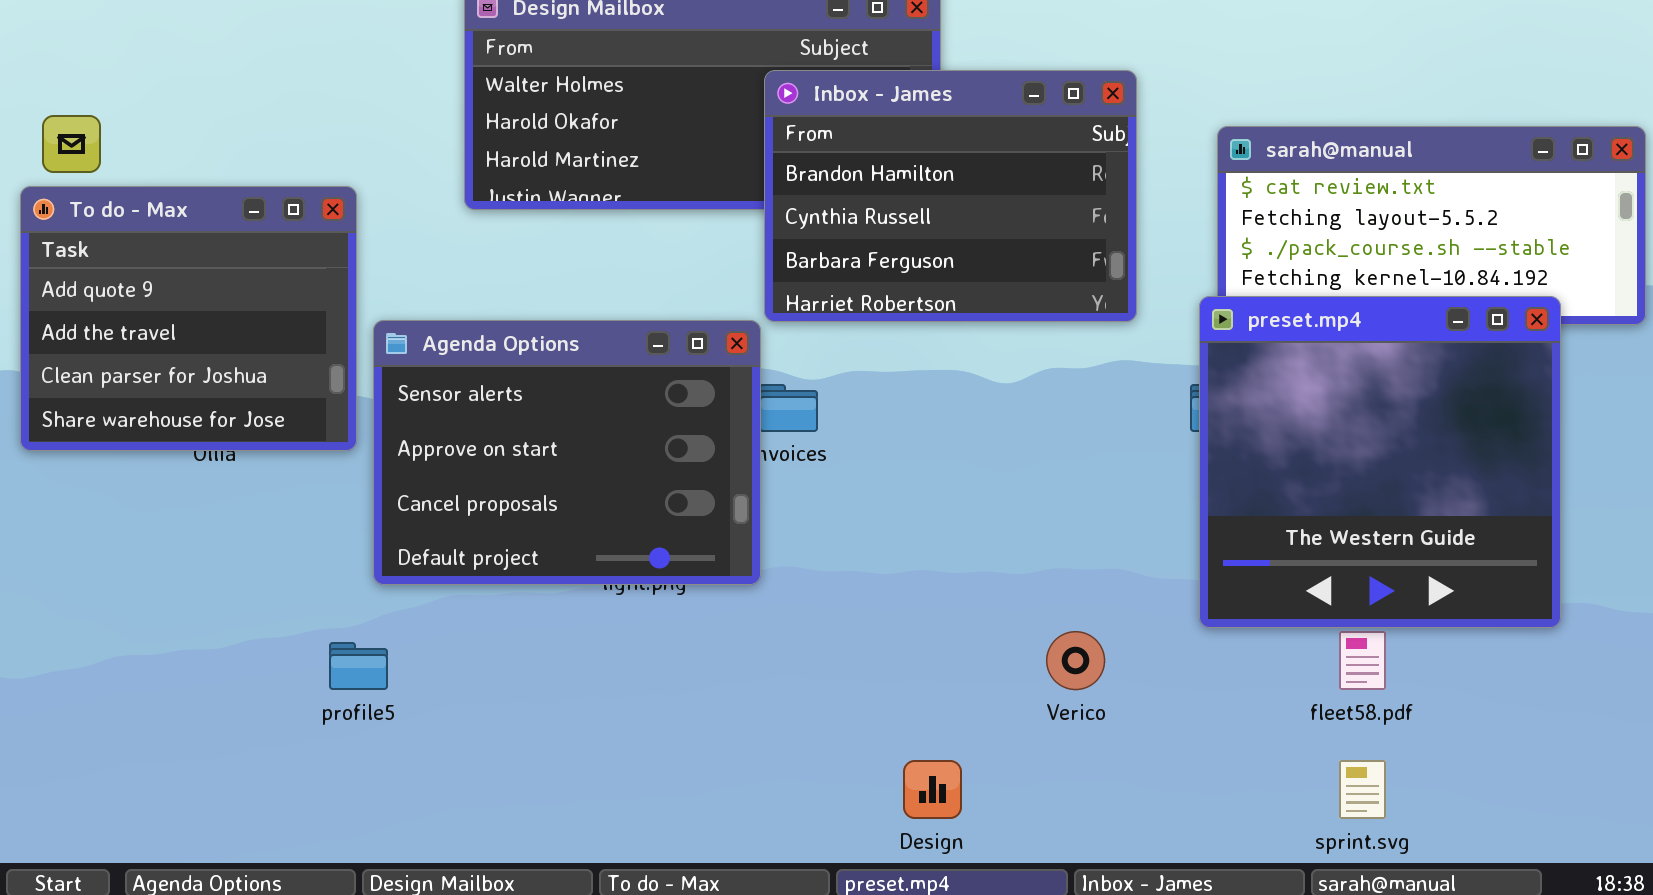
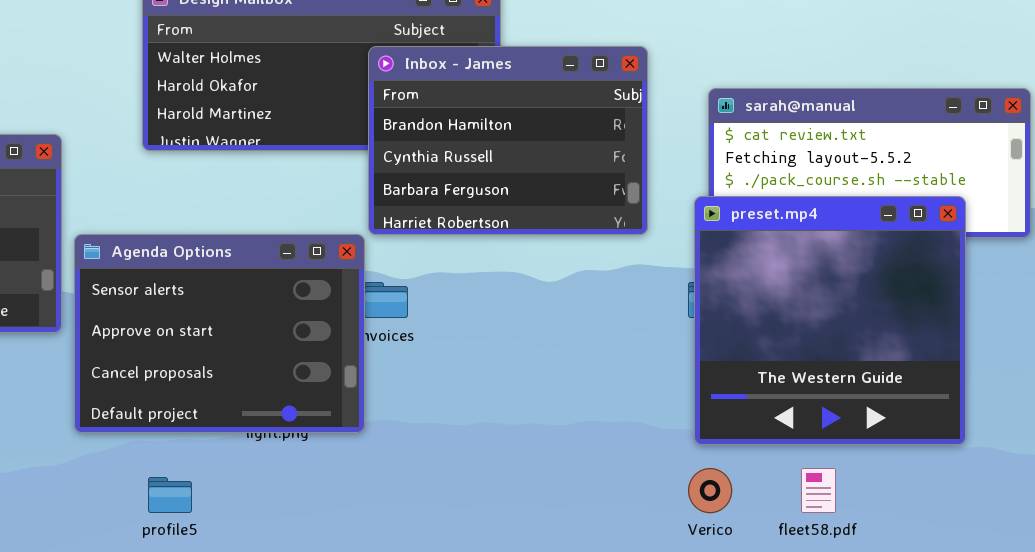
preset.mp4: [1199,296,1561,628] -> [694,196,966,445], moved
Verico: [1046,631,1105,690] -> [688,468,732,513], moved
profile5: [329,642,388,690] -> [148,477,192,513], moved

